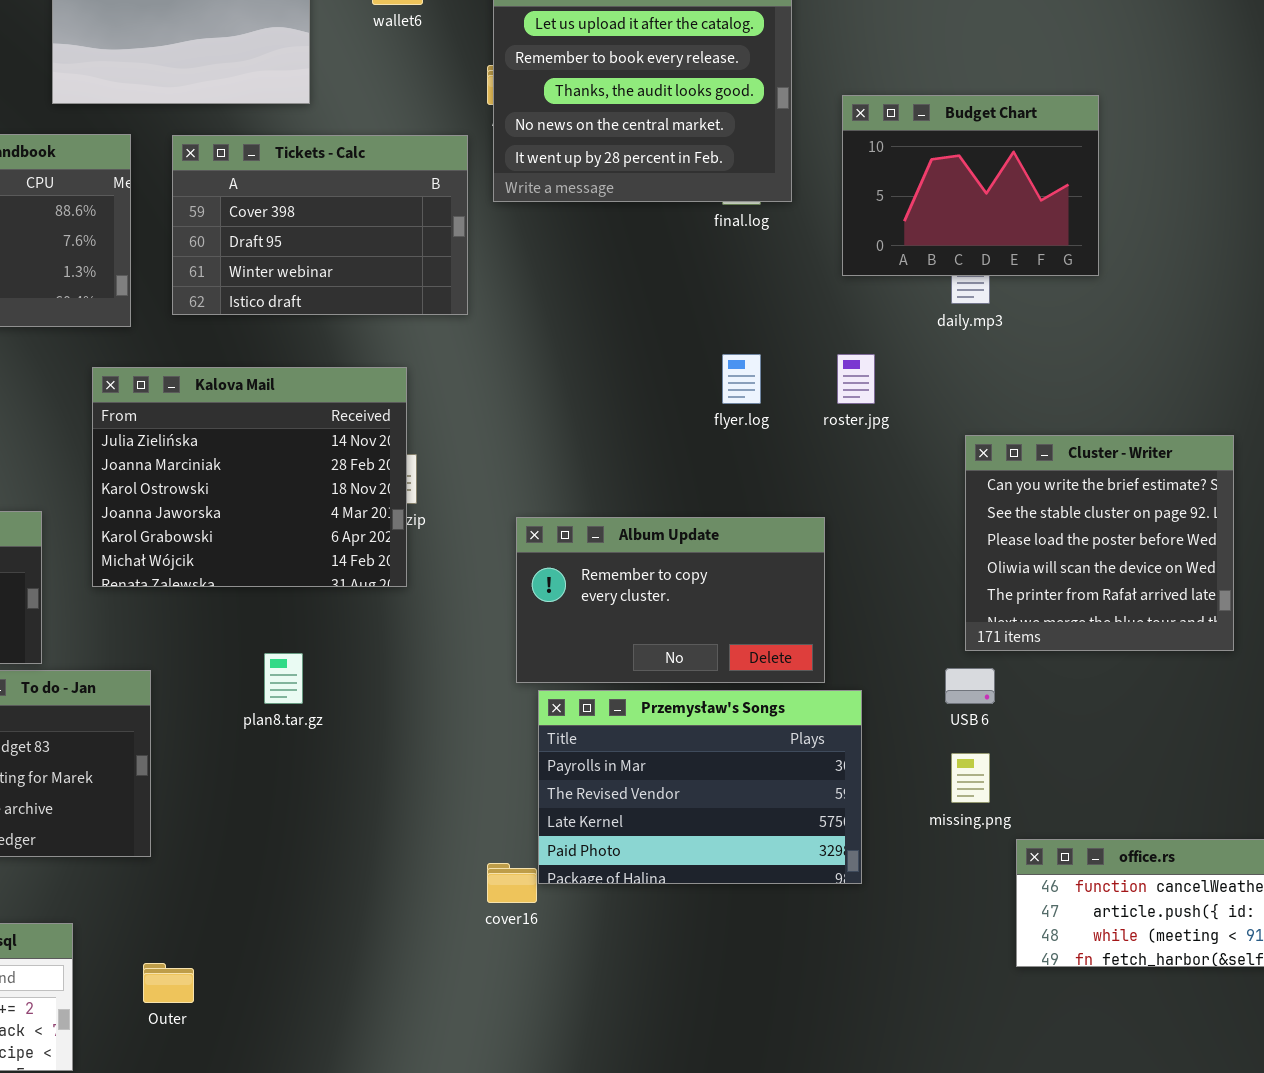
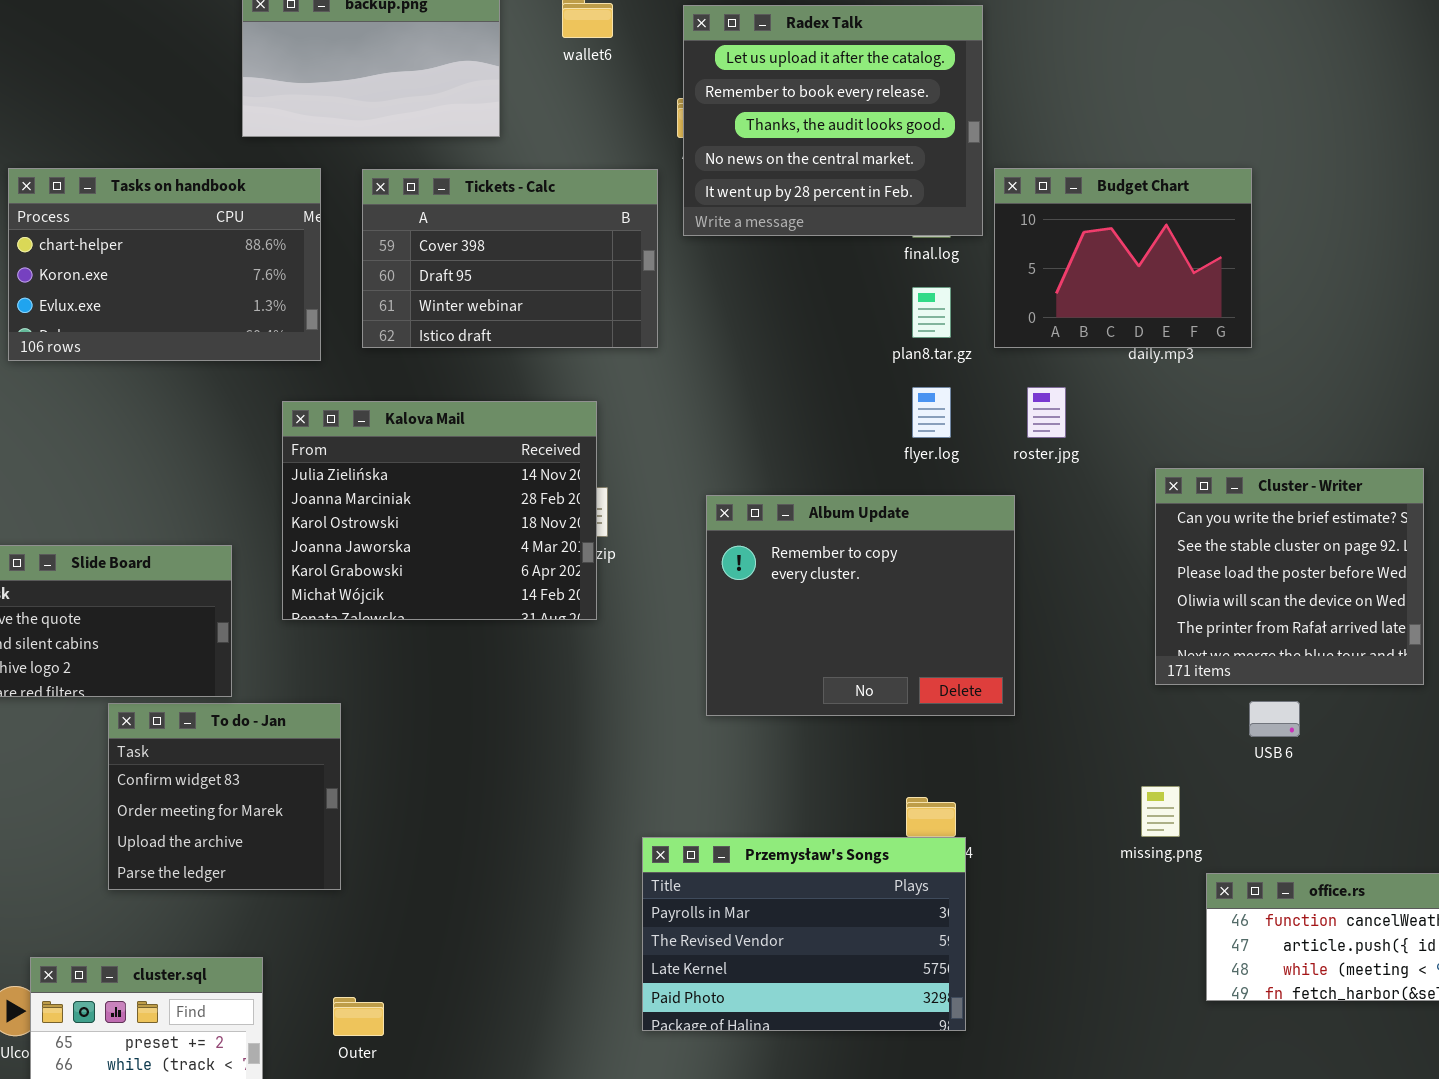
Budget Chart: [842,95,1099,276] -> [994,168,1252,348], moved
Album Update: [516,517,825,683] -> [706,495,1015,716], resized
plan8.tar.gz: [264,653,303,704] -> [912,287,951,338], moved
USB 6: [945,668,995,704] -> [1249,701,1300,737], moved
Przemysław's Songs: [538,690,862,884] -> [642,837,966,1031], moved

